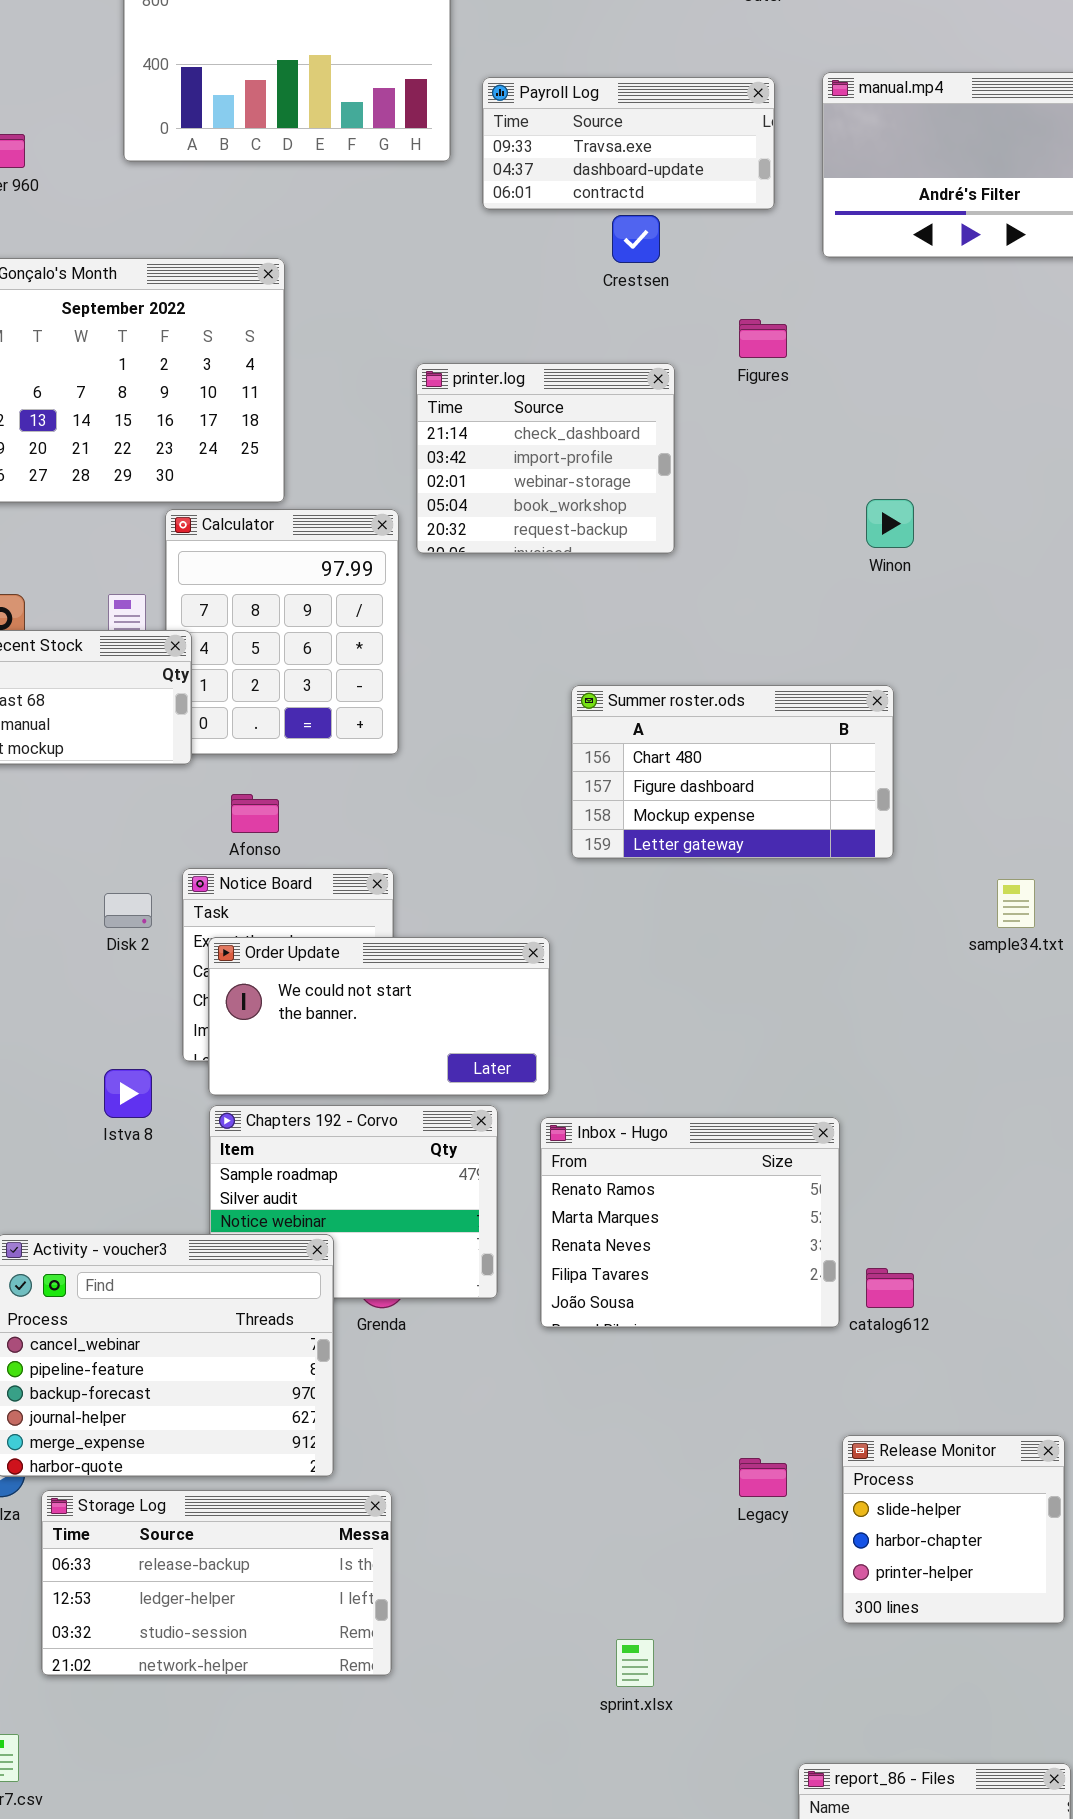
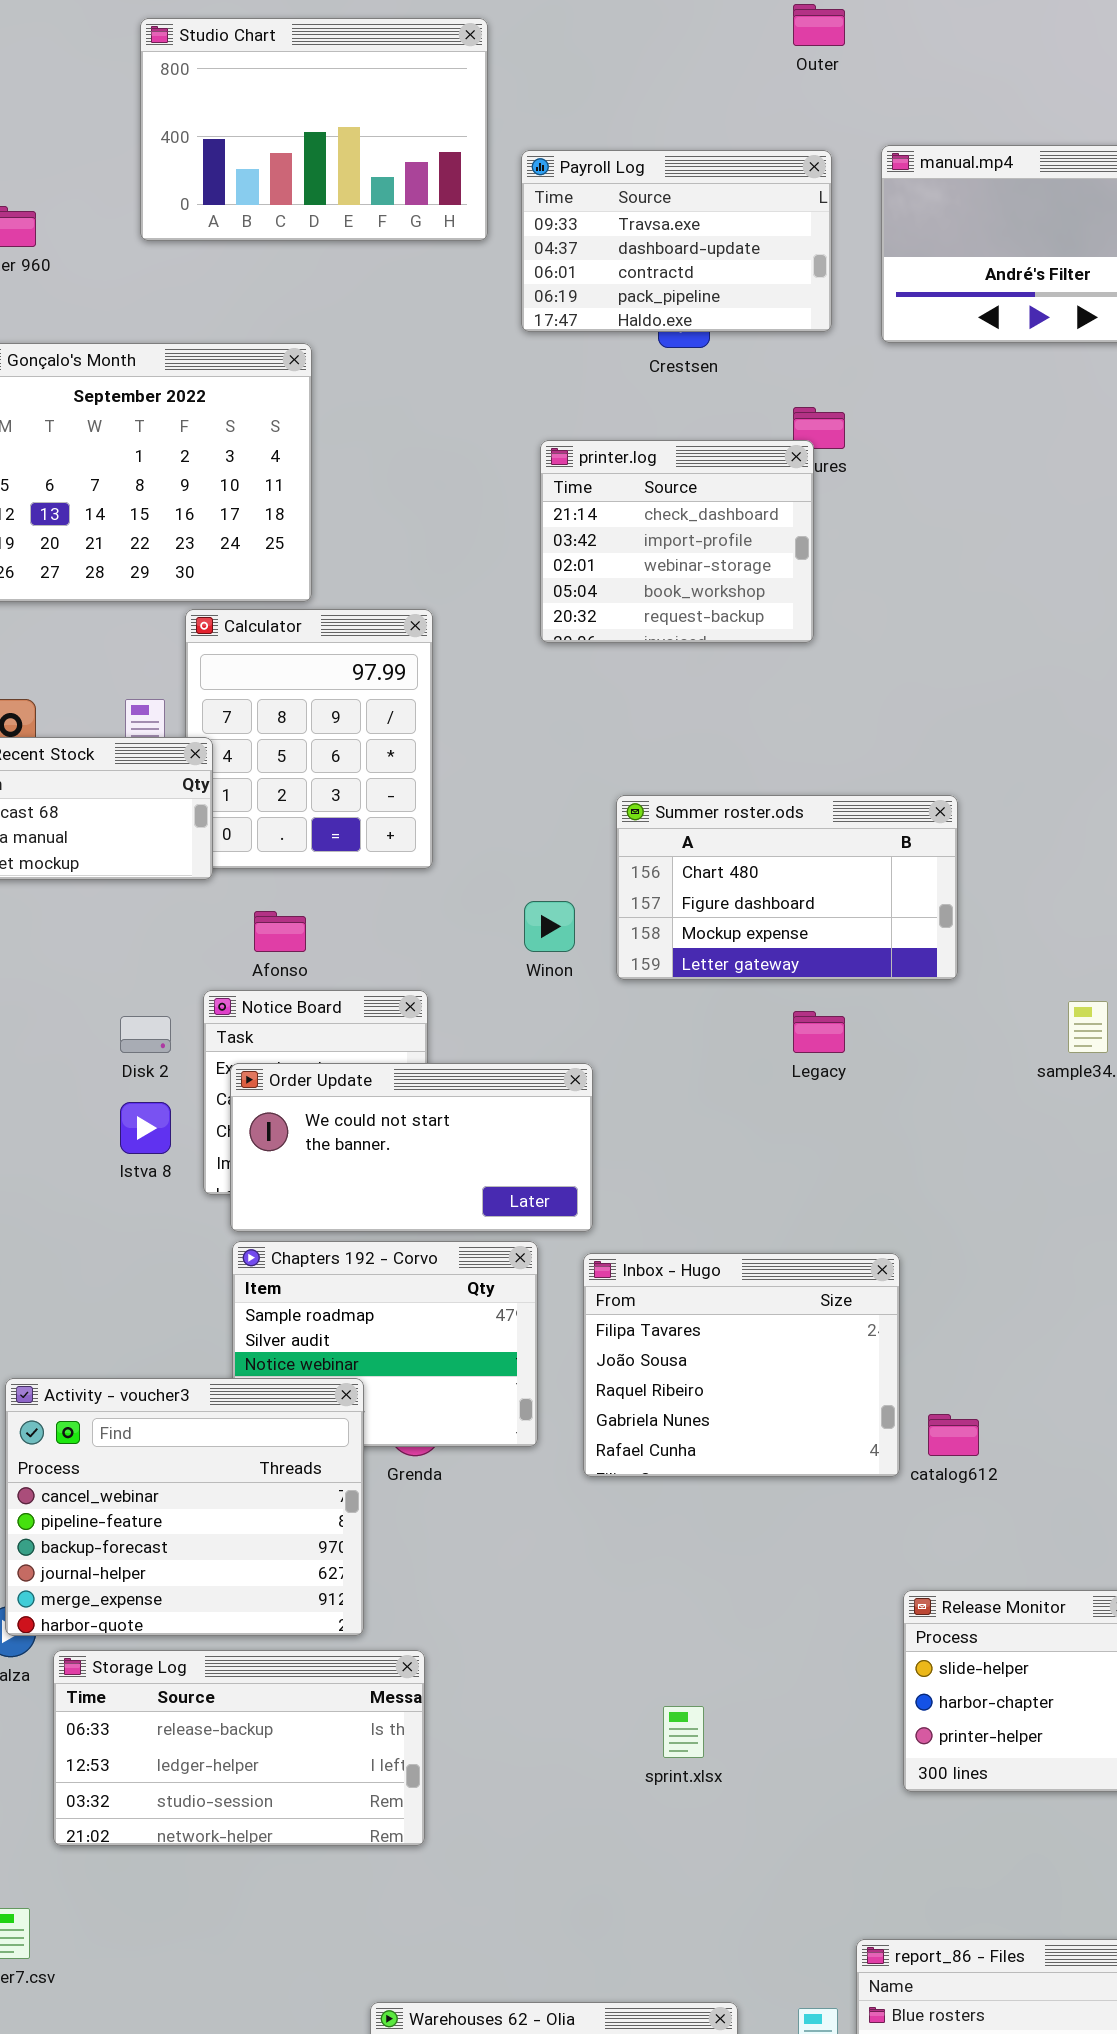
Payroll Log: [482,77,775,210] -> [521,150,832,332], resized
printer.log: [416,363,675,554] -> [540,440,814,643], moved
Winon: [866,499,914,548] -> [524,901,575,952], moved
Istva 8: [104,1069,152,1118] -> [120,1102,171,1154], moved
Inbox - Hugo: [540,1117,840,1328] -> [583,1253,900,1477], scrolled down 3 rows
Legacy: [739,1458,787,1497] -> [793,1011,845,1053], moved
sprint.xlsx: [616,1639,654,1687] -> [663,1706,704,1758], moved

